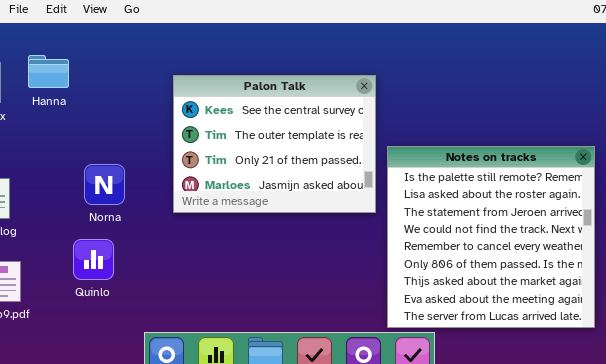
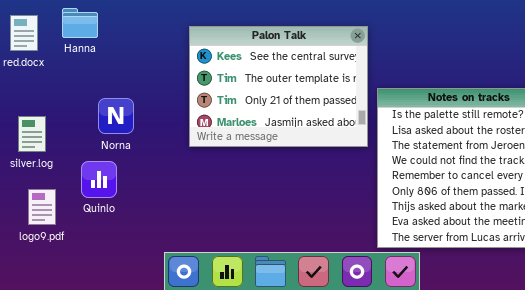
Norna: [84,164,125,205] -> [98,98,134,134], moved
Quinlo: [73,239,114,280] -> [81,161,117,198], moved

